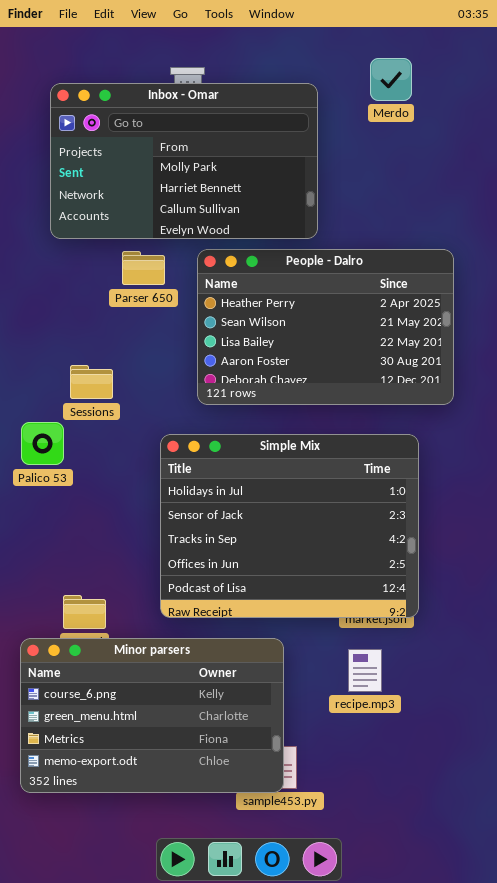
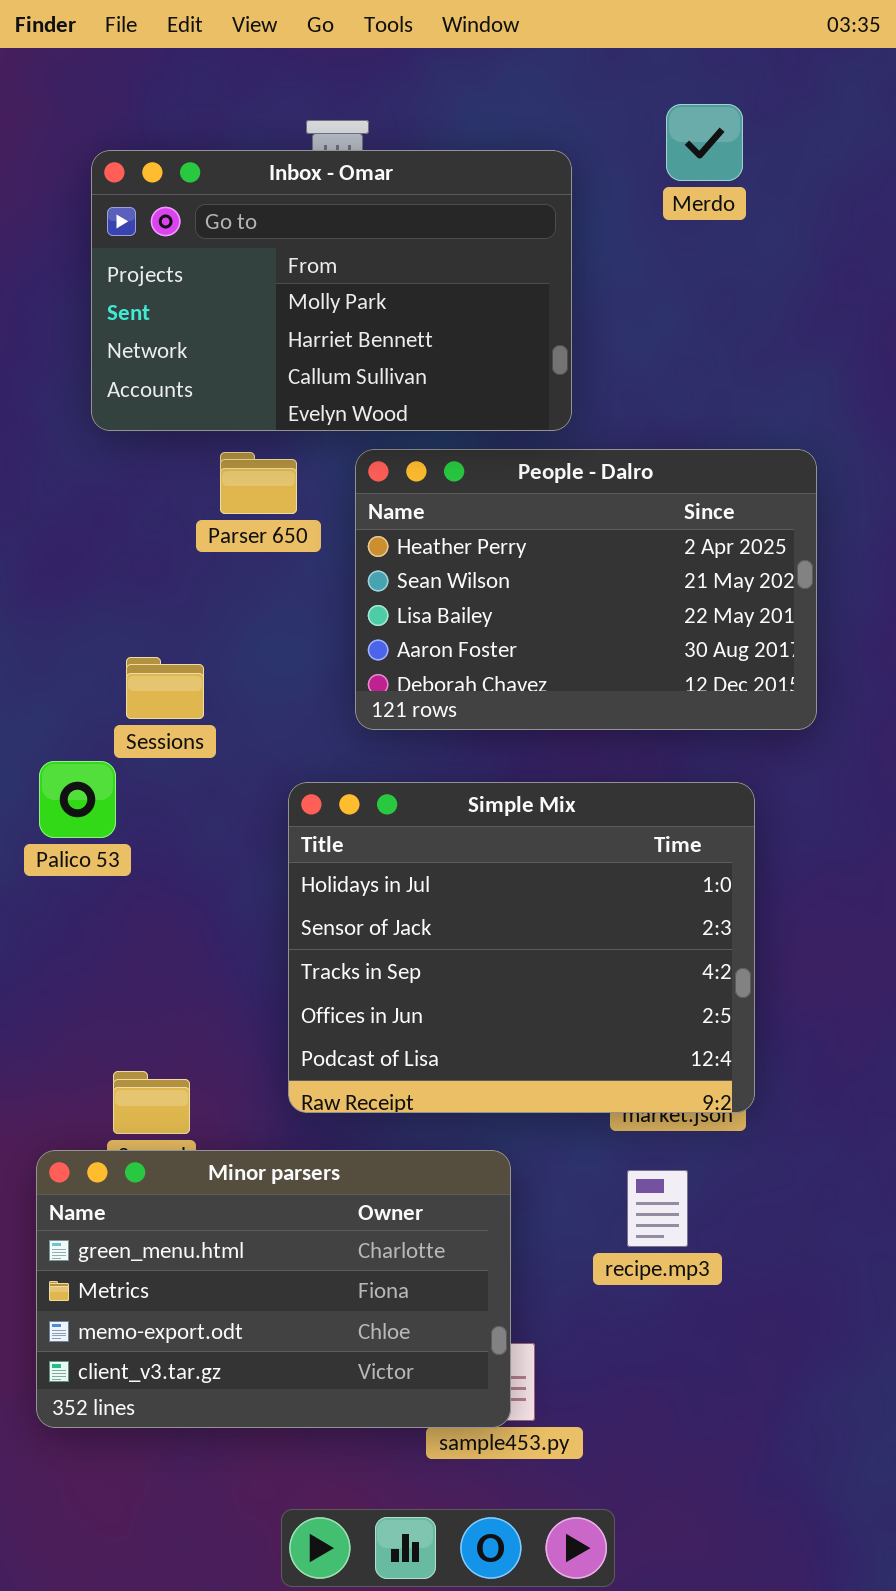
Minor parsers: [20,638,284,793] -> [36,1150,511,1428], scrolled down 1 row

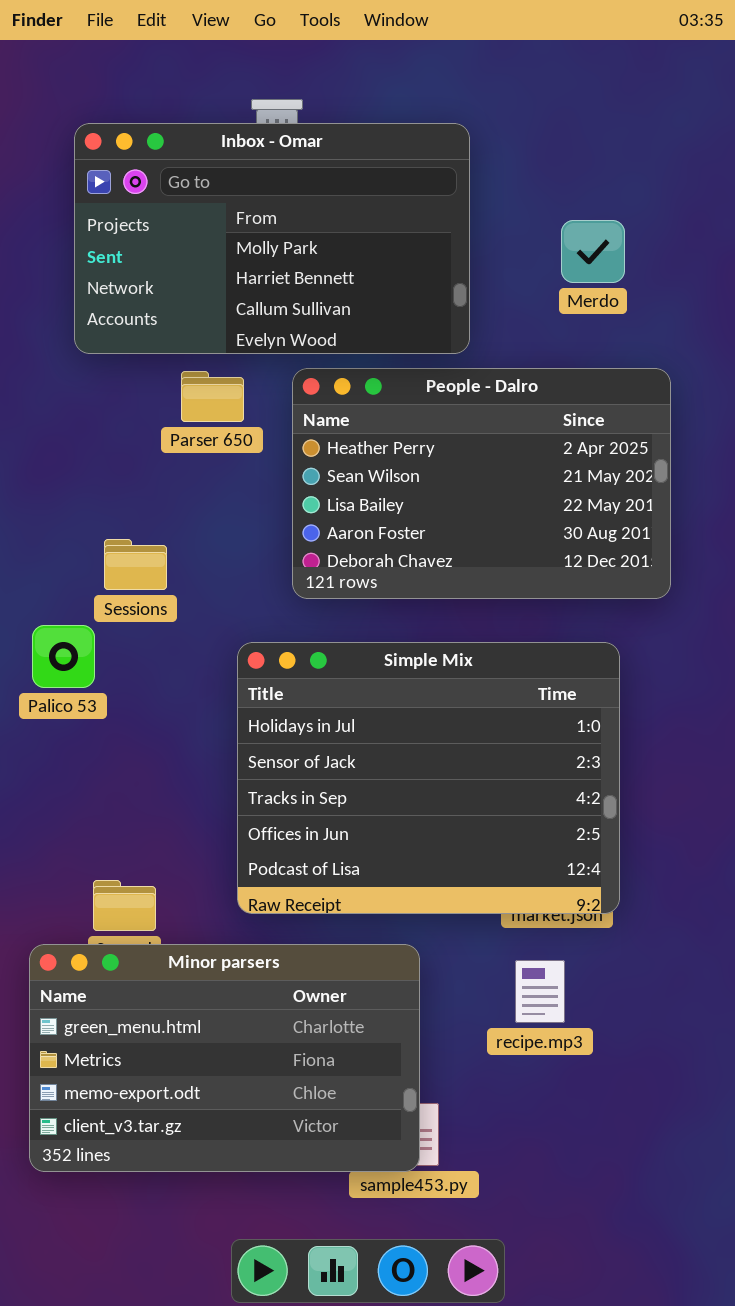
Merdo: [666,104,743,181] -> [561,220,625,283], moved

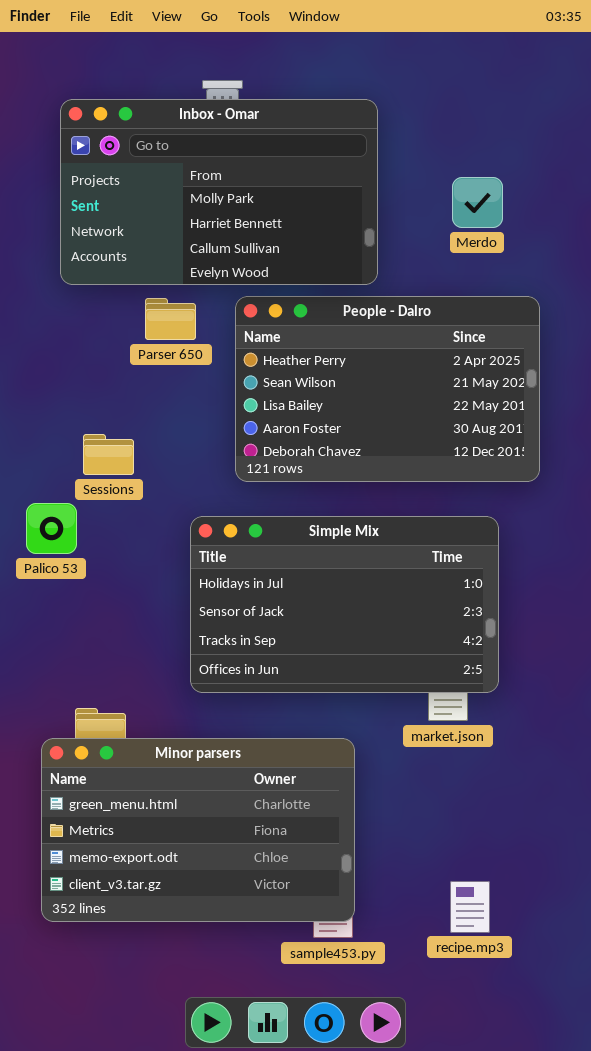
Simple Mix: [237,642,620,914] -> [190,516,499,693], resized
Minor parsers: [29,944,420,1172] -> [41,738,355,922], moved
recipe.mp3: [515,960,565,1023] -> [450,881,490,933], moved

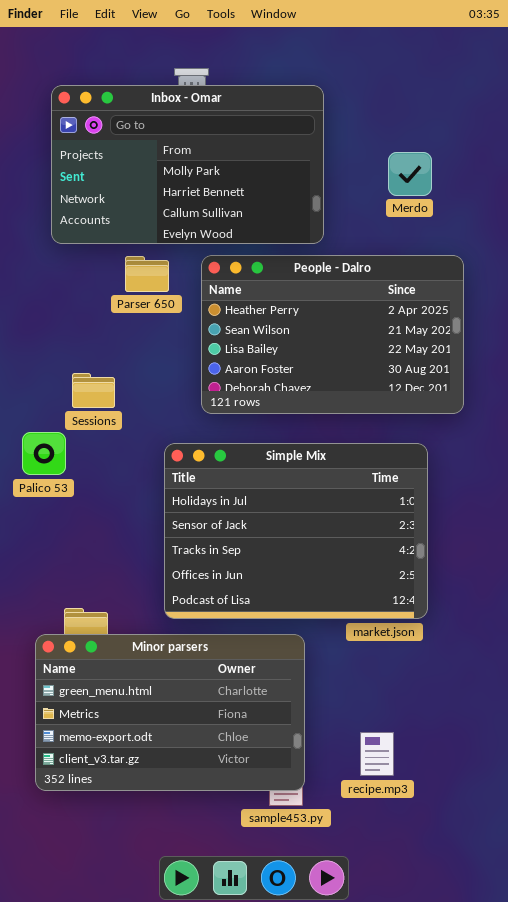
Simple Mix: [190,516,499,693] -> [164,443,428,619], resized
recipe.mp3: [450,881,490,933] -> [360,732,394,776], moved

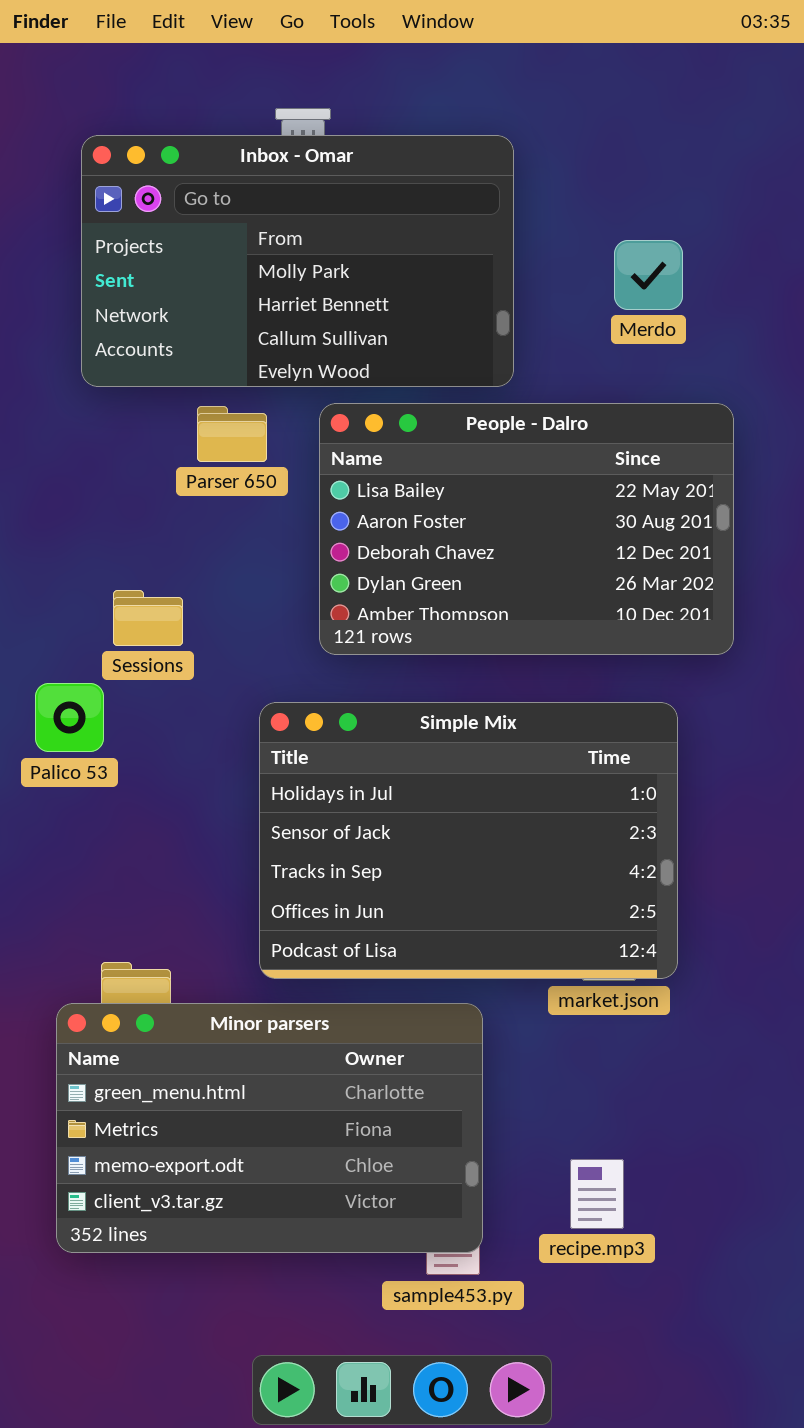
People - Dalro: [201,255,464,414] -> [319,403,734,655], scrolled down 2 rows

